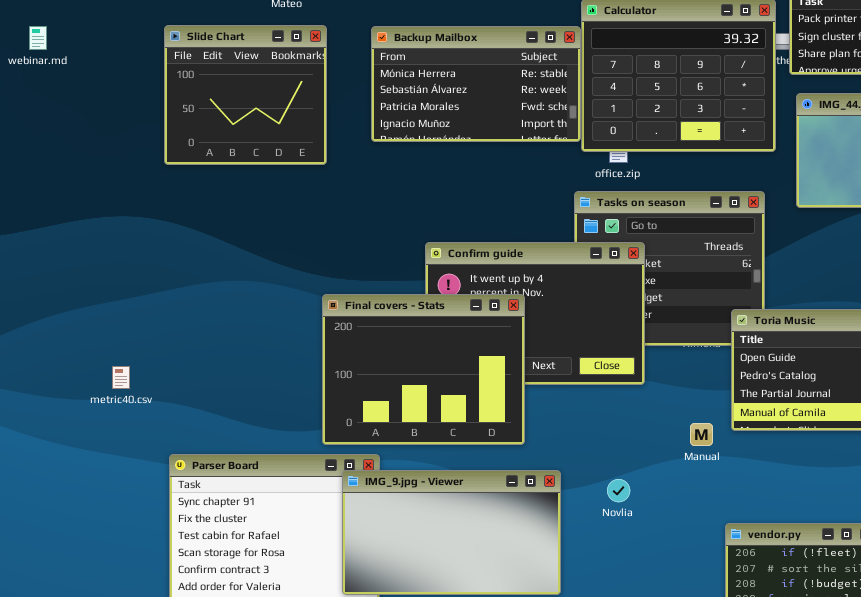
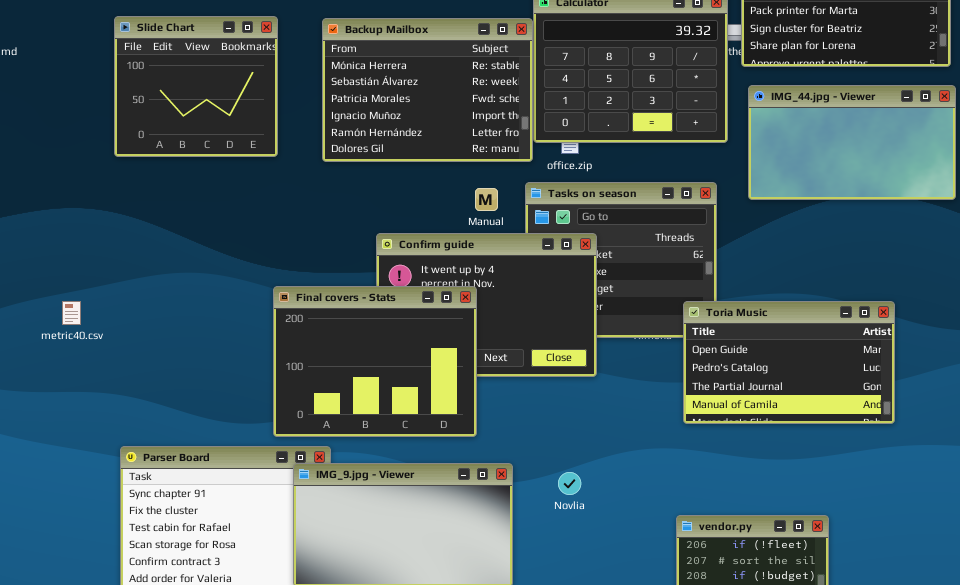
Backup Mailbox: [371,26,581,142] -> [322,18,533,162], resized
metric40.csv: [112,366,130,389] -> [62,301,81,325], moved
Manual: [690,423,713,446] -> [475,188,498,211], moved

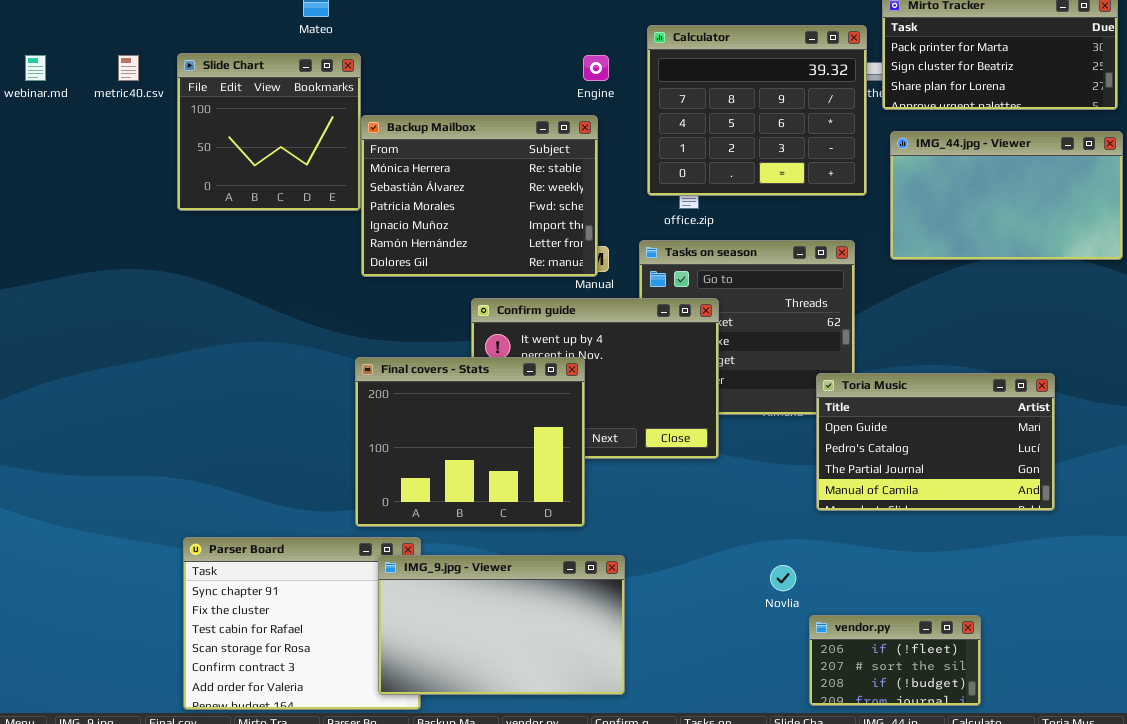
Backup Mailbox: [322,18,533,162] -> [361,115,598,277], moved
metric40.csv: [62,301,81,325] -> [118,55,139,81], moved
Novlia: [558,472,581,495] -> [770,565,796,591], moved

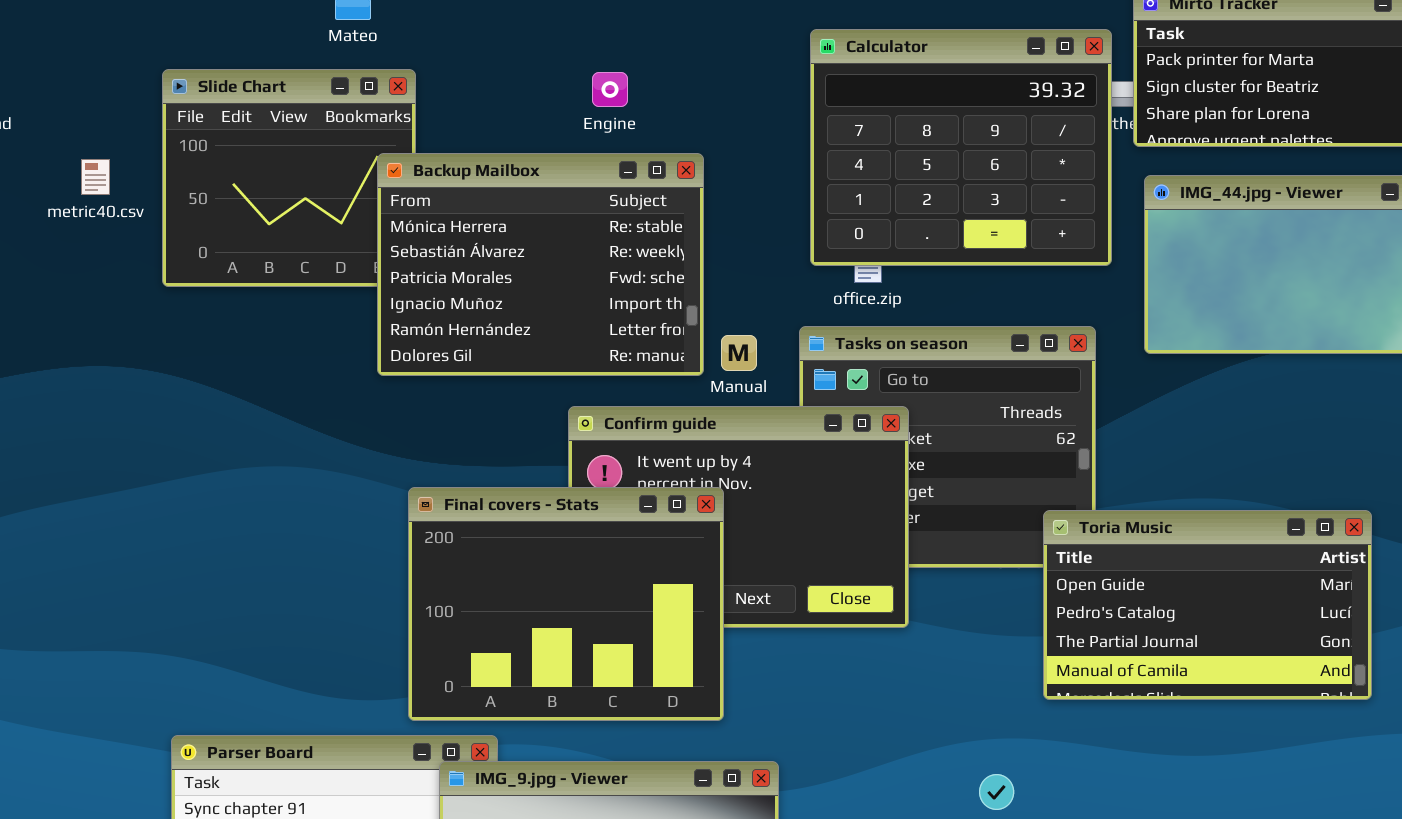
metric40.csv: [118,55,139,81] -> [81,159,110,195], moved
Engine: [583,55,609,81] -> [592,72,628,107], moved
Backup Mailbox: [361,115,598,277] -> [377,153,704,376], moved

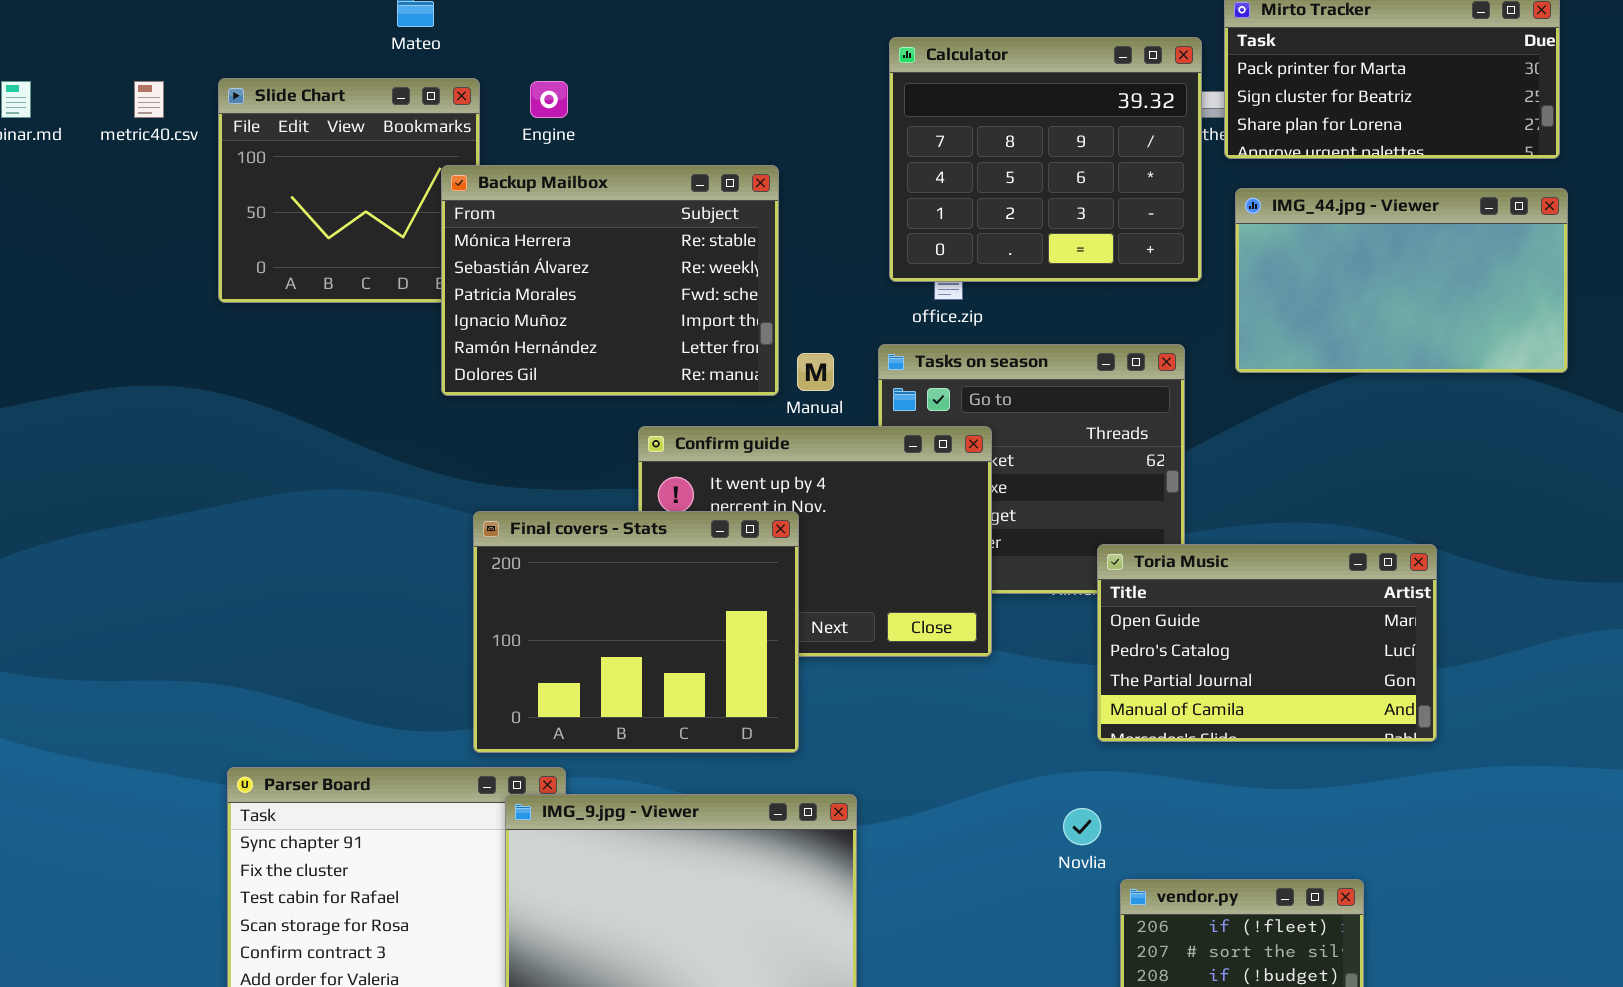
Engine: [592,72,628,107] -> [530,81,568,118], moved
metric40.csv: [81,159,110,195] -> [134,81,164,118], moved
Toria Music: [1043,510,1372,700] -> [1097,544,1437,742], moved

